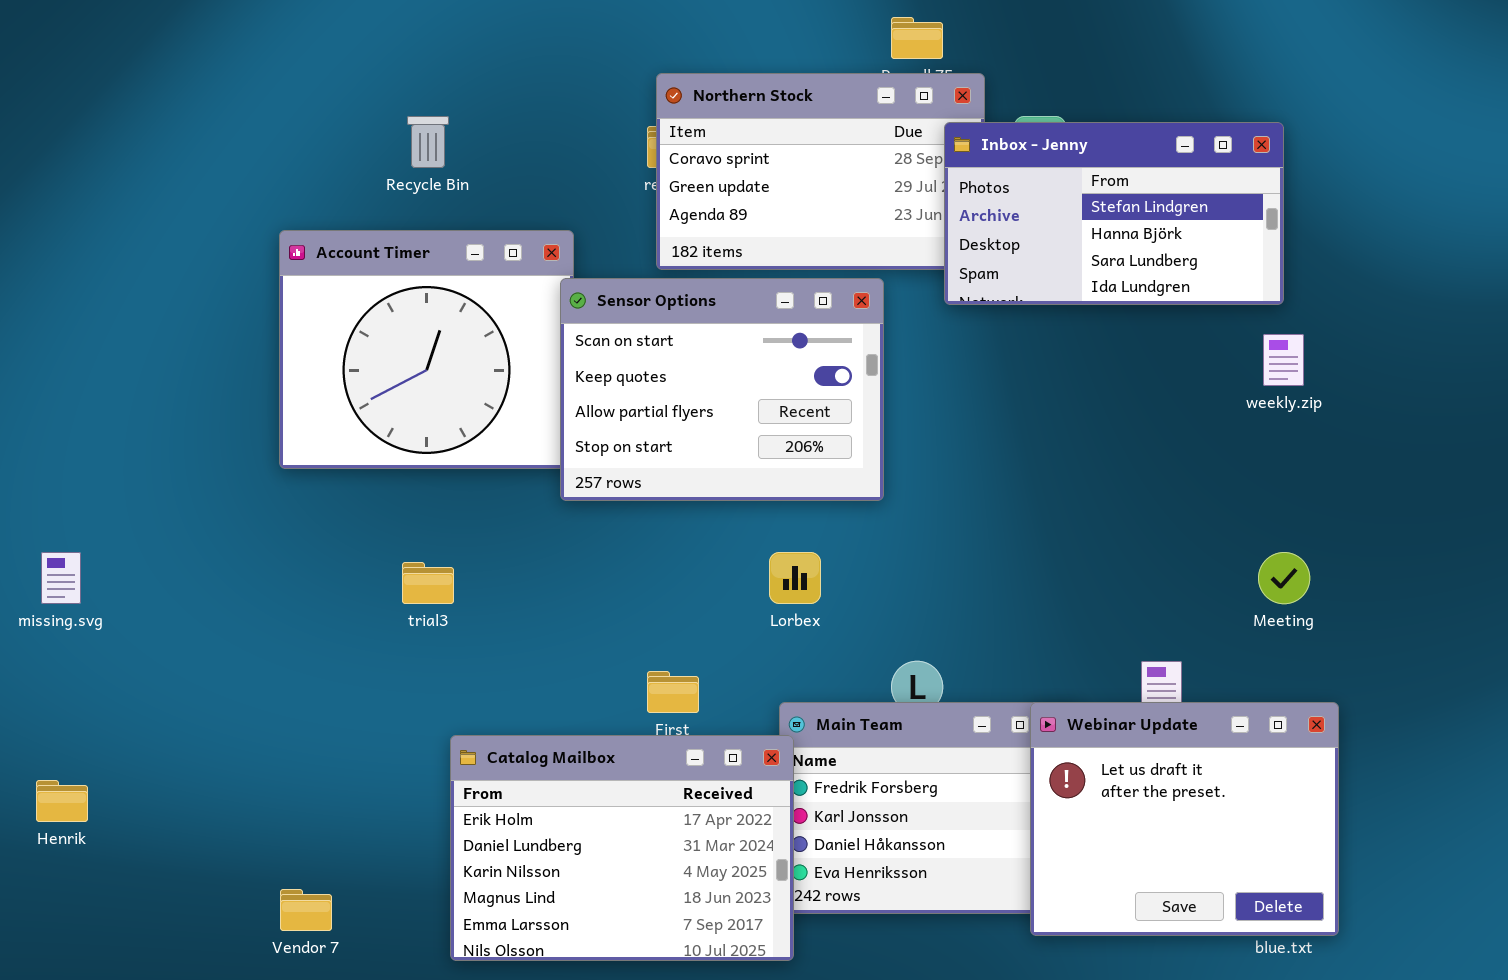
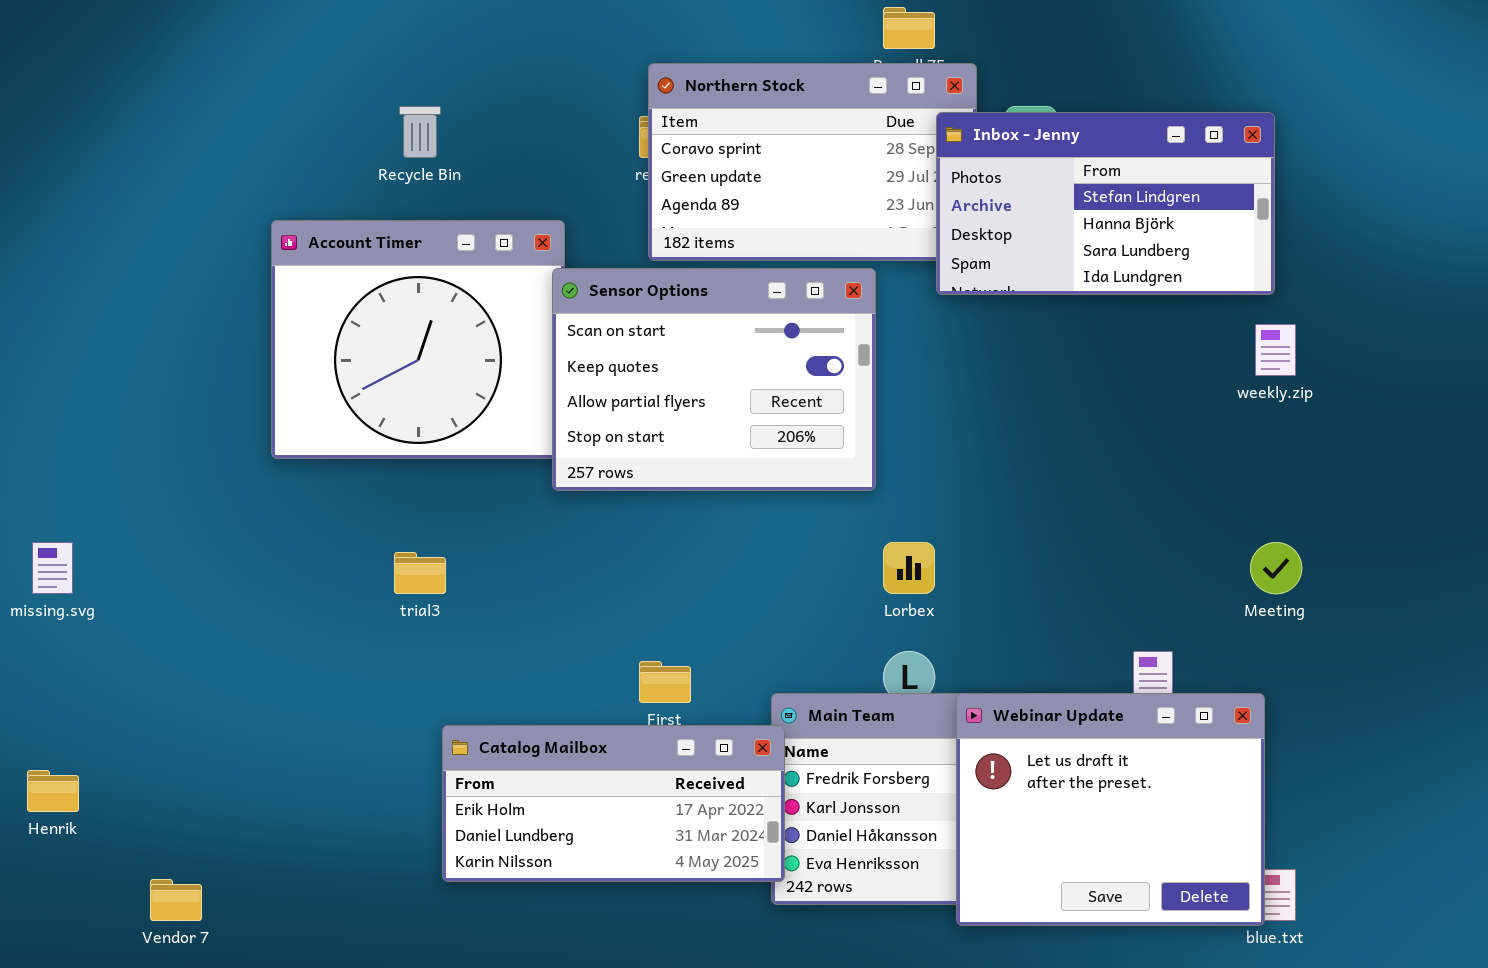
Lorbex: [769,552,821,604] -> [883,542,935,594], moved
Webinar Update: [1030,702,1339,936] -> [956,693,1265,926], moved
Catalog Mailbox: [450,735,794,961] -> [442,725,785,882], resized
Vendor 7: [280,889,332,931] -> [150,879,202,921], moved

